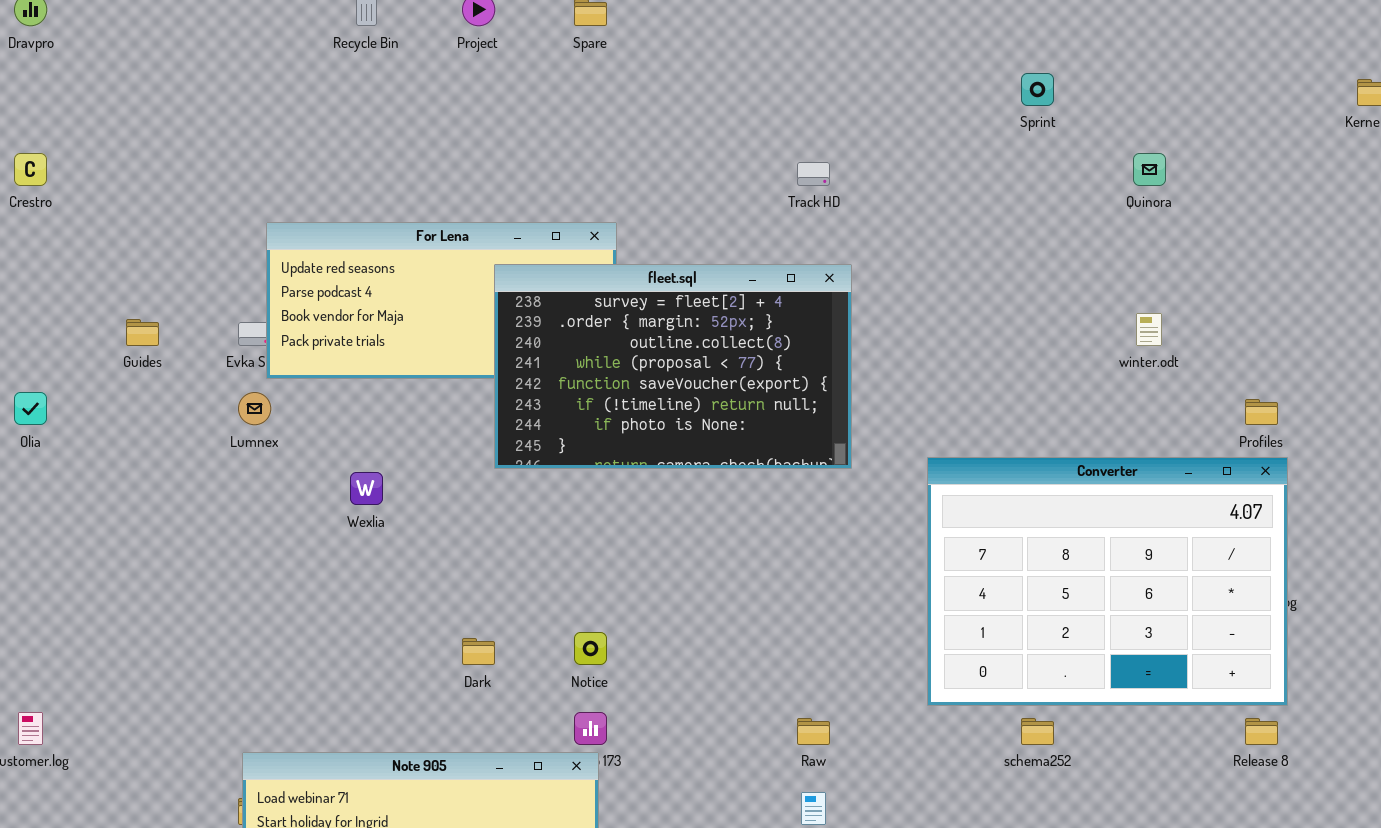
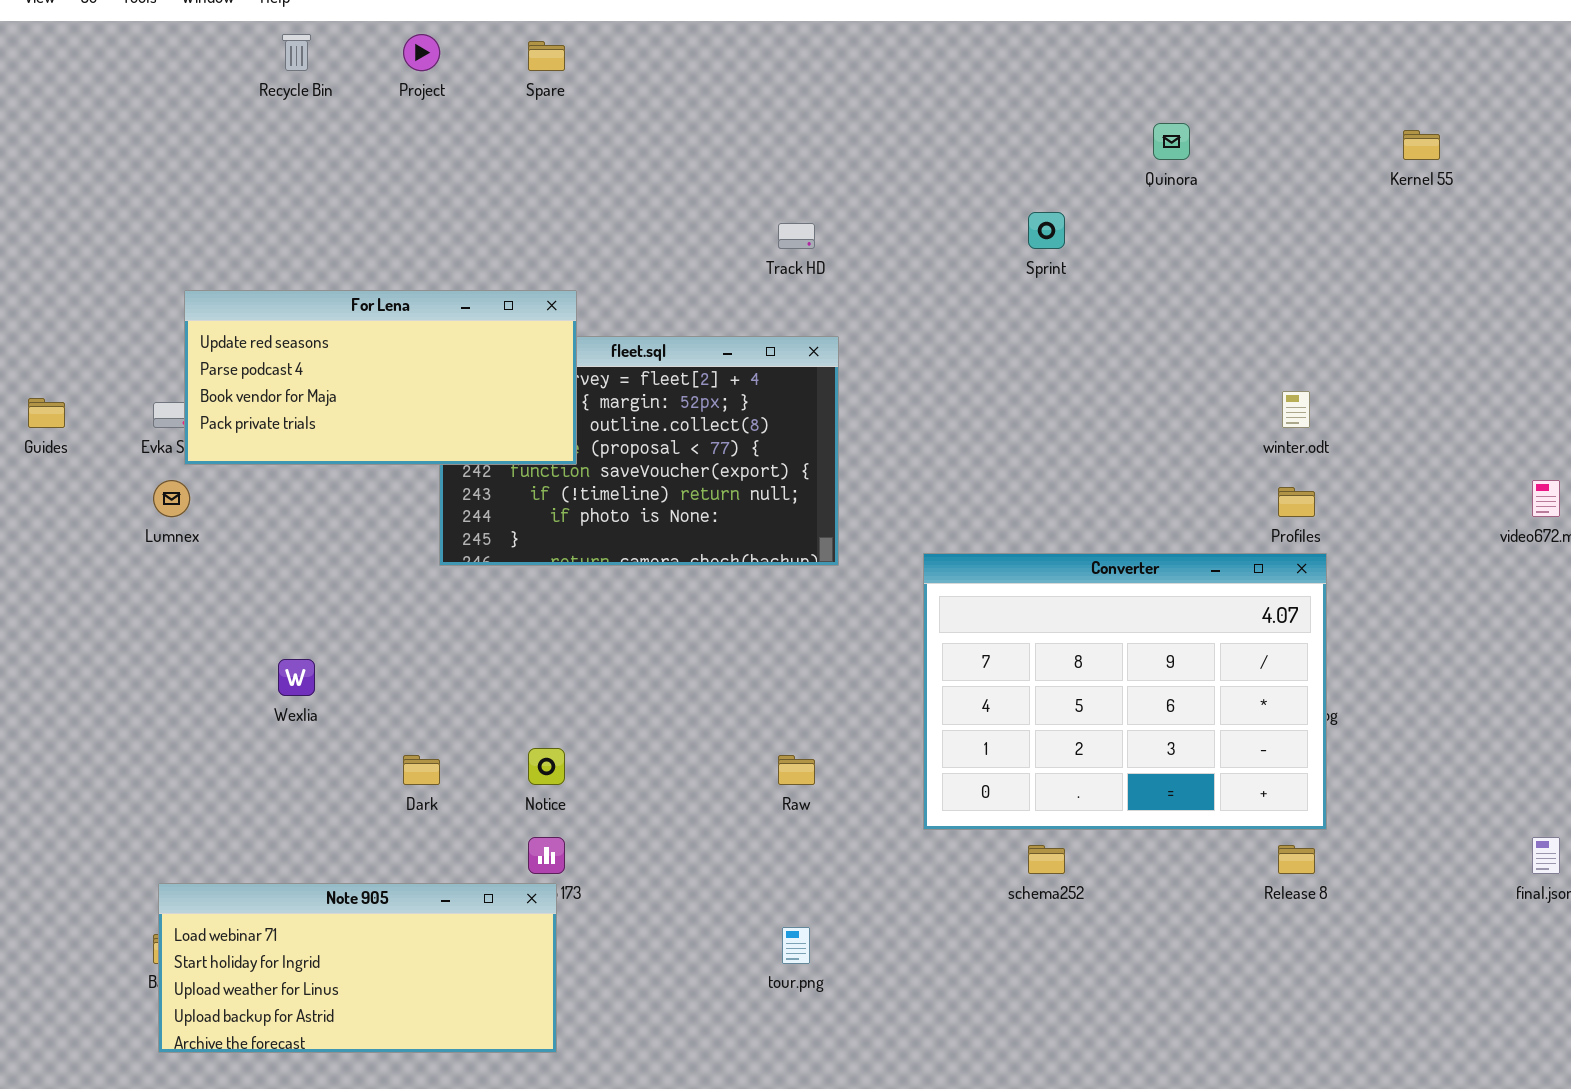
Sprint: [1021,73,1054,106] -> [1028,212,1065,249], moved
Quinora: [1133,153,1166,186] -> [1153,123,1190,160], moved
For Lena: [266,222,617,379] -> [184,290,577,465], raised
winter.odt: [1136,313,1162,346] -> [1282,391,1310,428], moved
Wexlia: [350,472,383,505] -> [278,659,315,696], moved
Raw: [797,718,830,745] -> [778,755,815,785], moved

